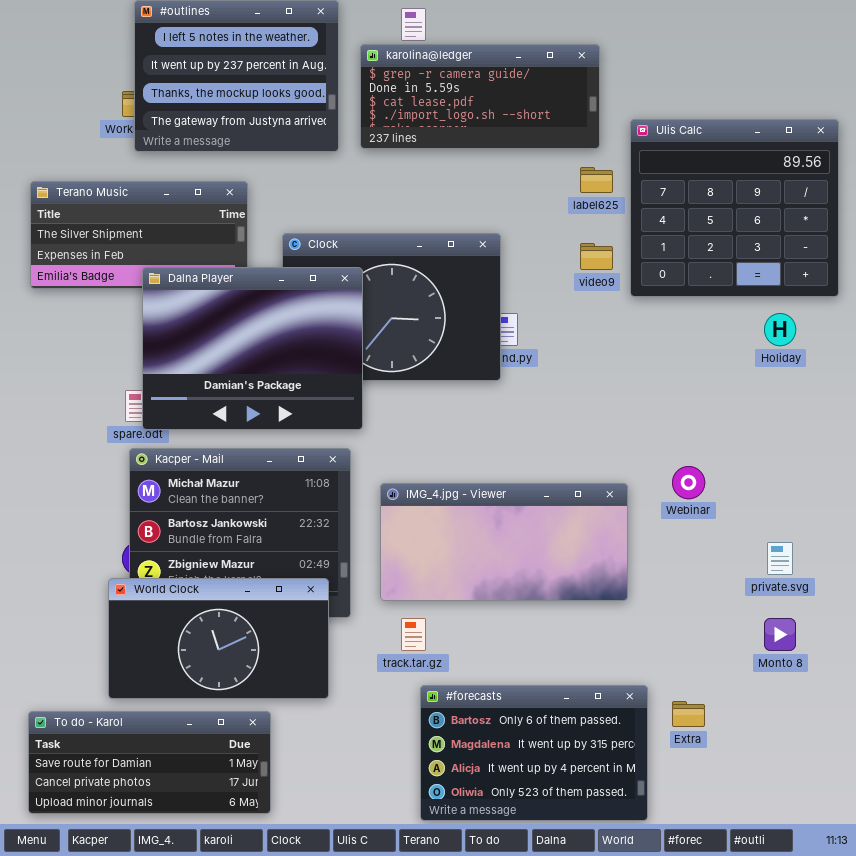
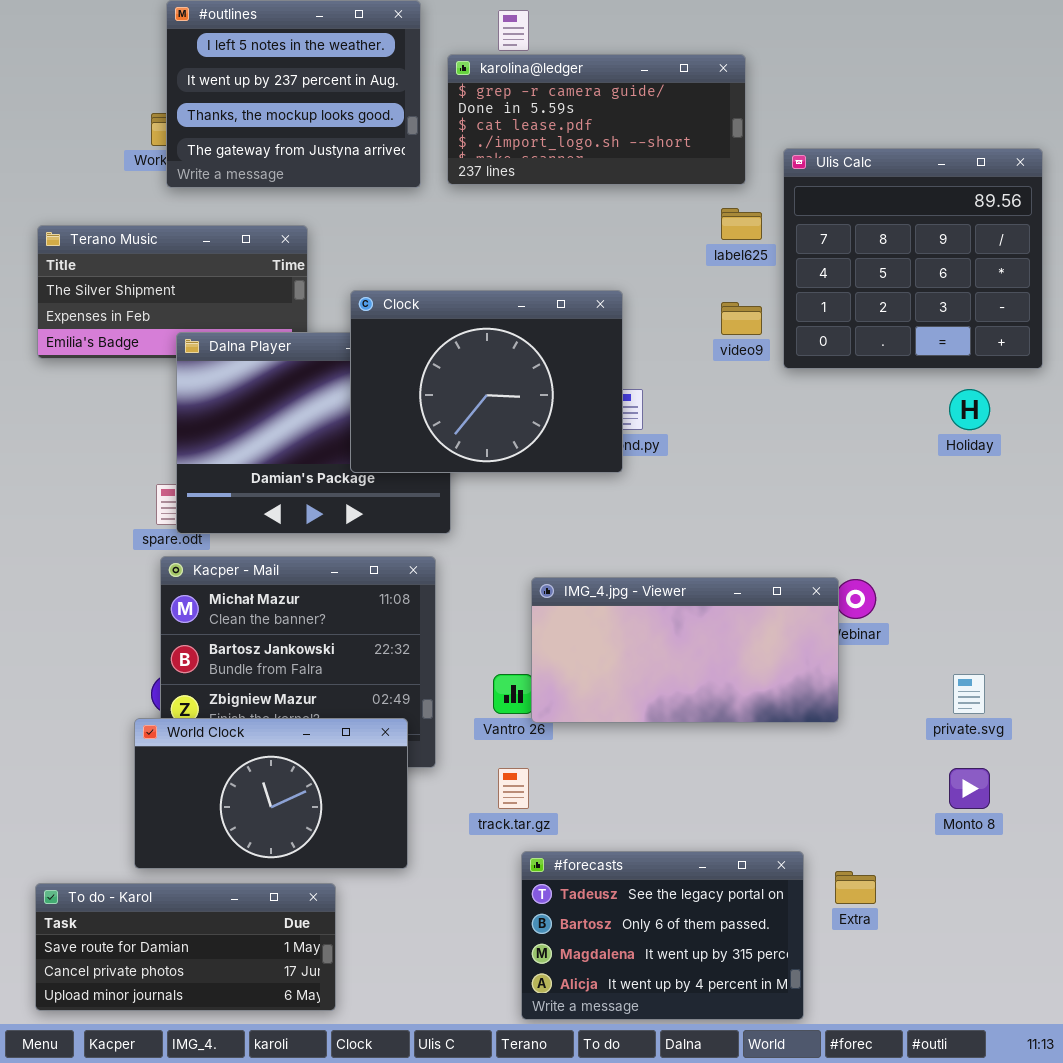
Clock: [282,233,501,381] -> [350,290,623,473], raised
IMG_4.jpg - Viewer: [380,483,628,601] -> [531,577,839,723], moved
#forecasts: [420,685,648,821] -> [521,851,804,1020], scrolled up 1 row

